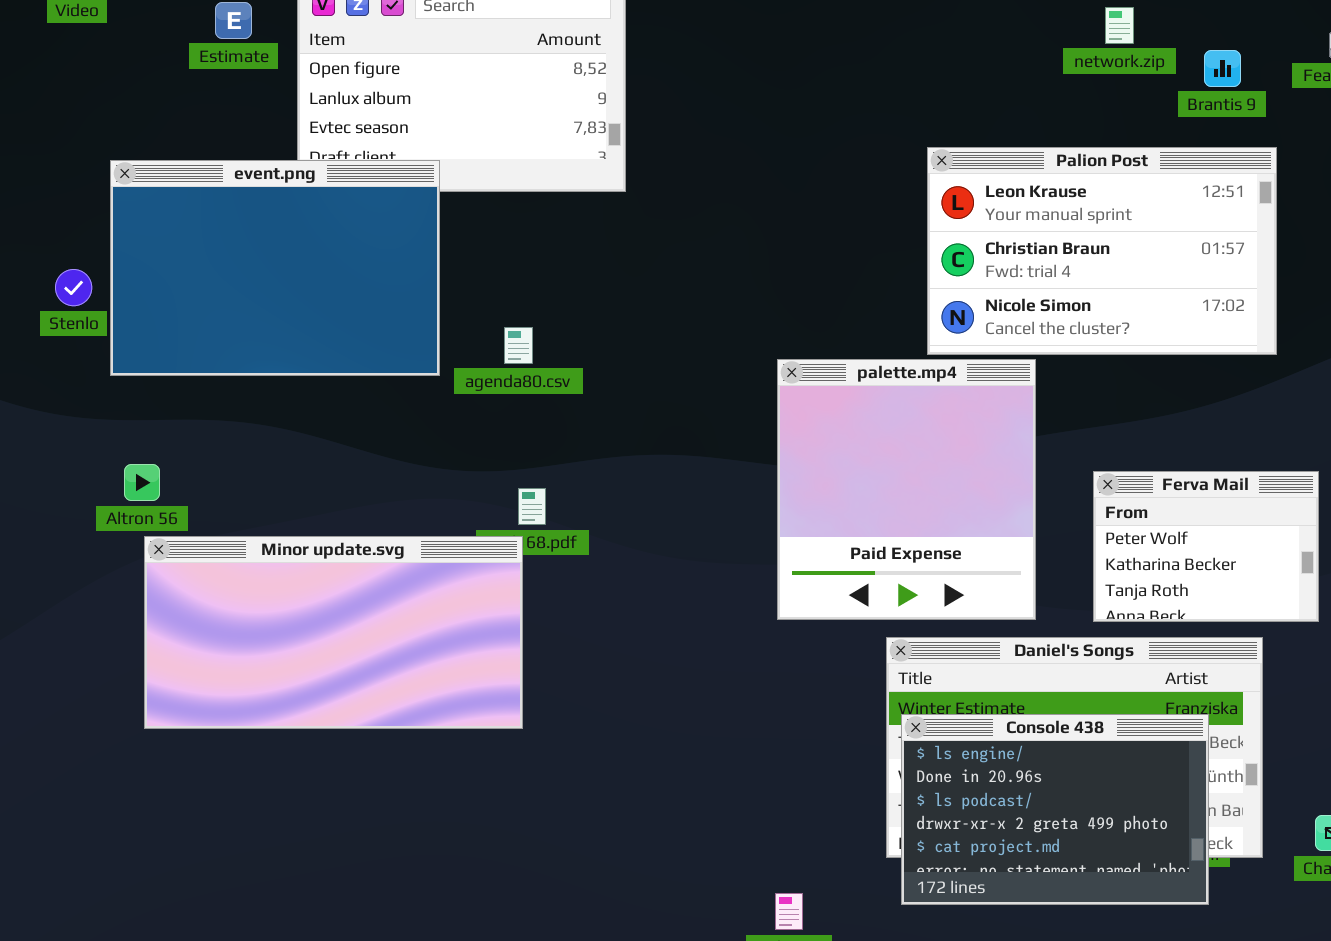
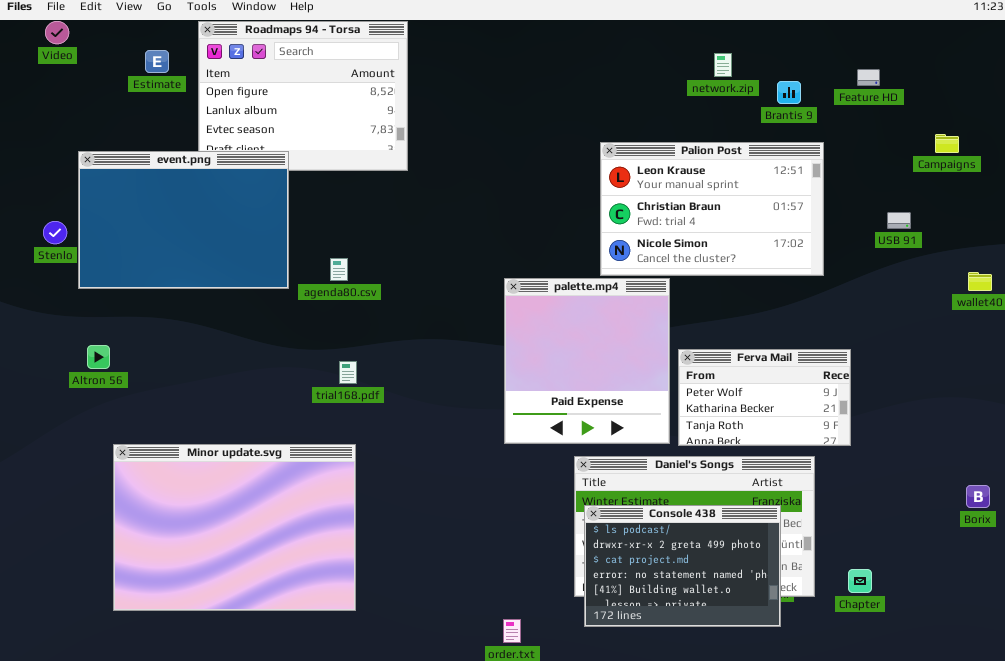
Ferva Mail: [1093,471,1319,622] -> [678,349,851,446], resized
Minor update.svg: [144,536,523,729] -> [113,444,356,611], moved, resized
Console 438: [901,714,1209,905] -> [584,505,781,627], scrolled down 2 rows

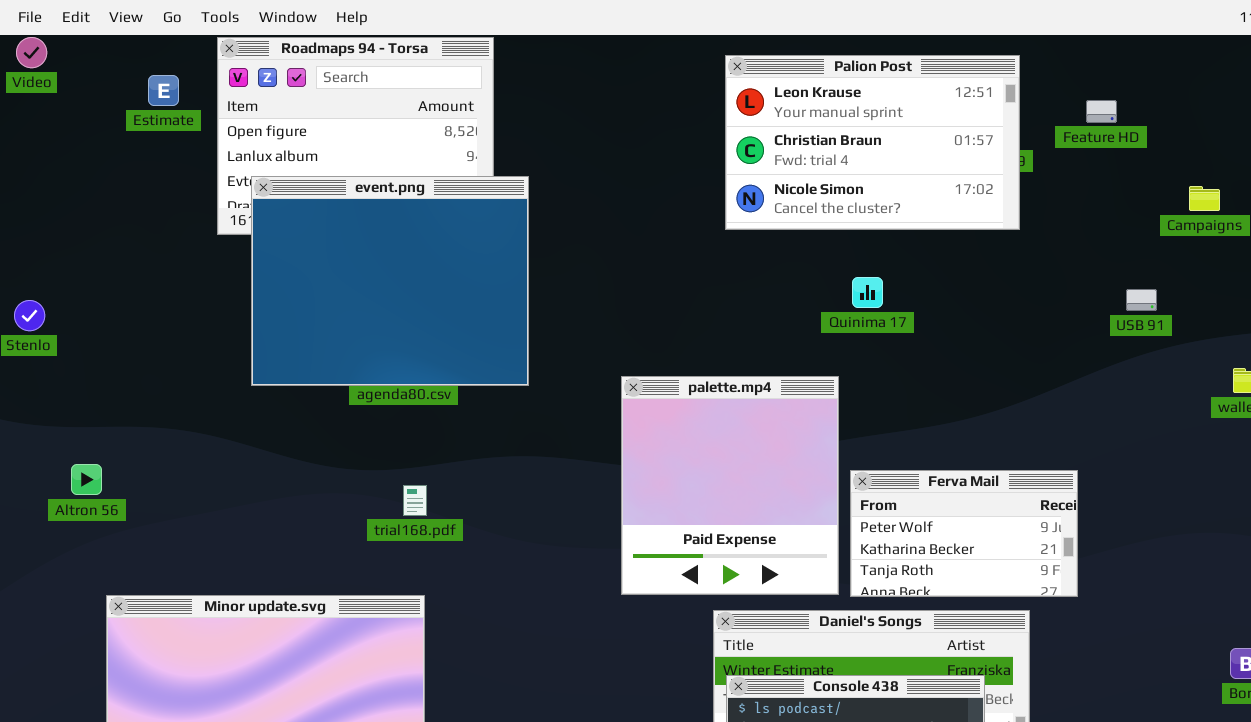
Palion Post: [600,142,824,276] -> [725,55,1020,230], moved
event.png: [78,151,289,289] -> [251,176,529,386], moved, resized

